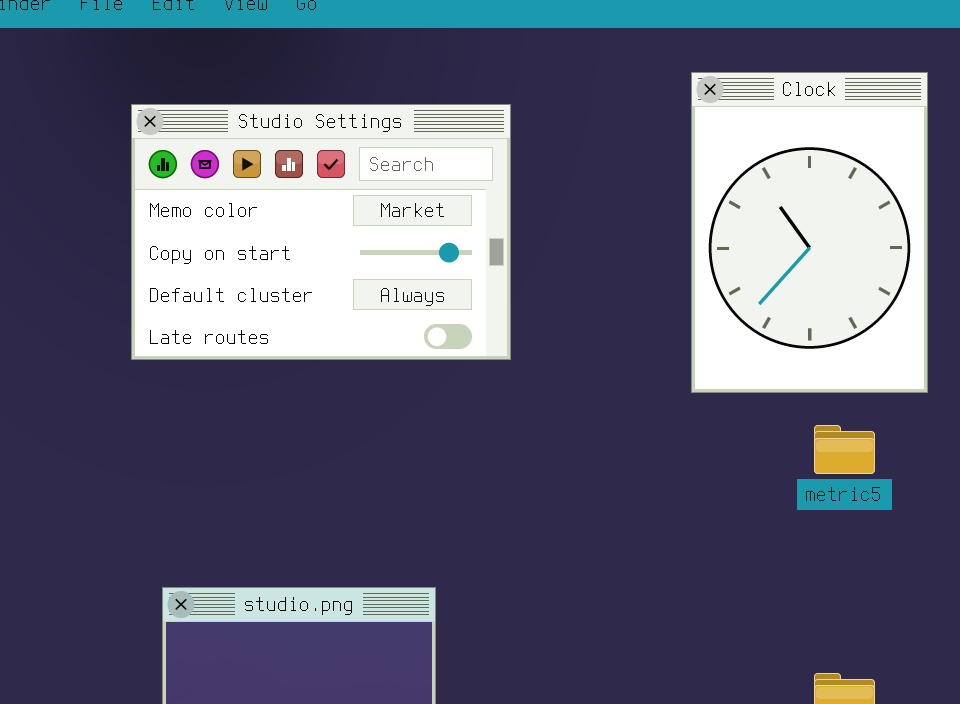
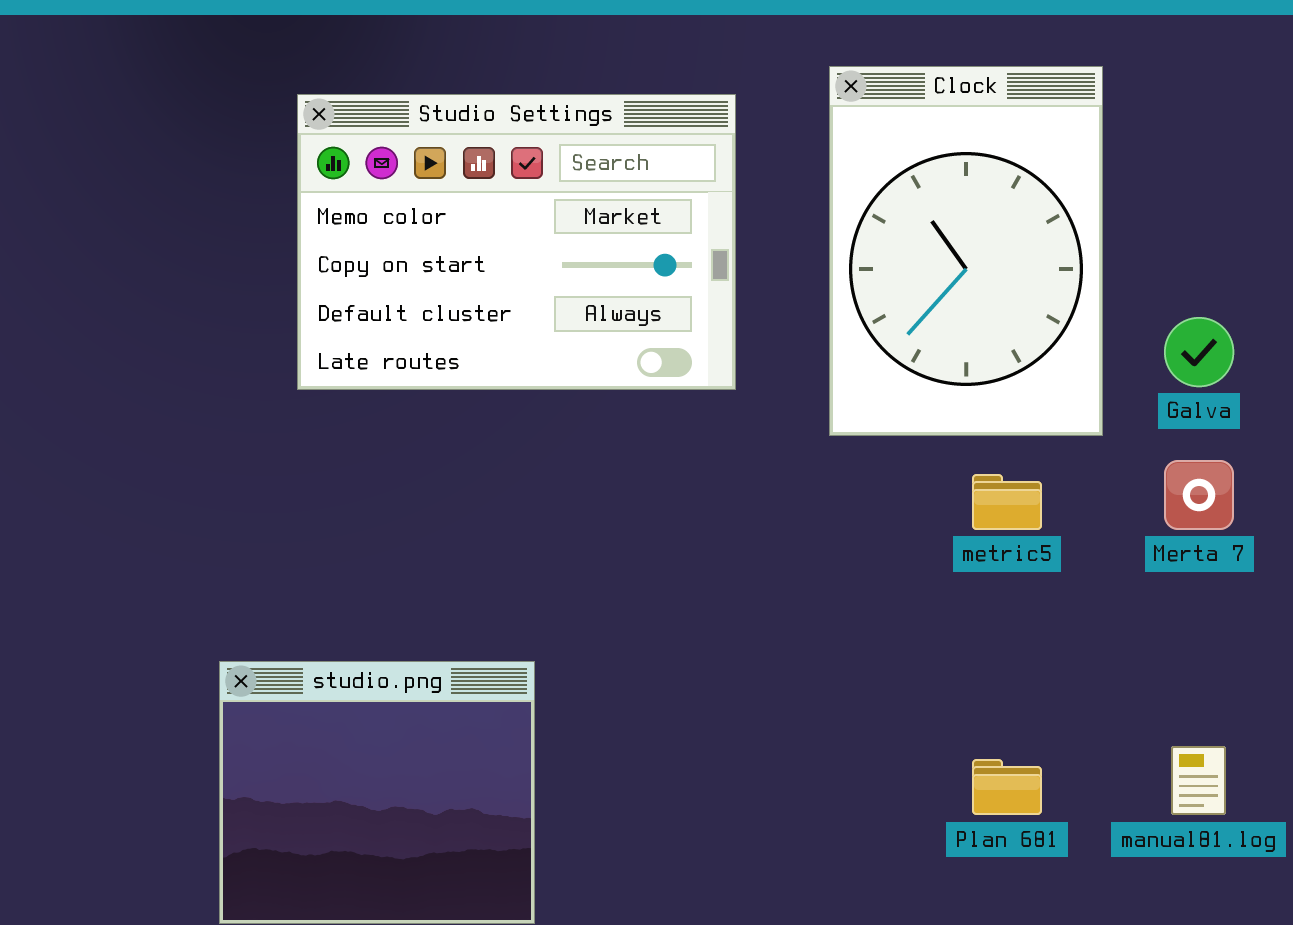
Studio Settings: [131,104,511,360] -> [297,94,736,390], moved

